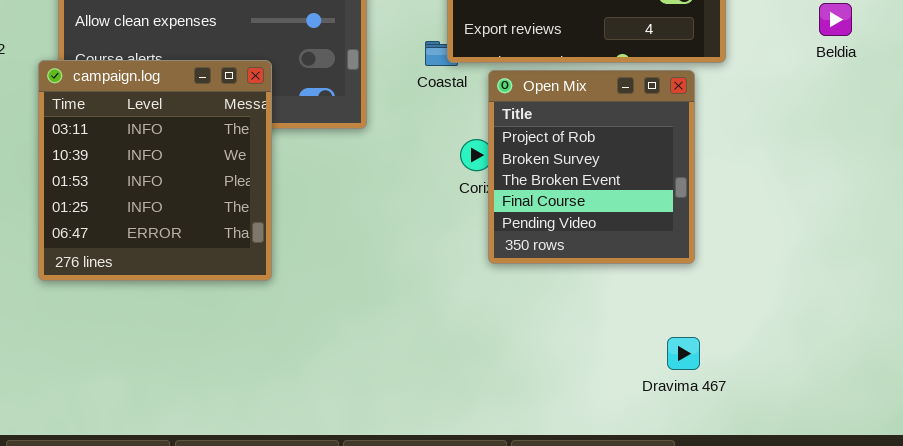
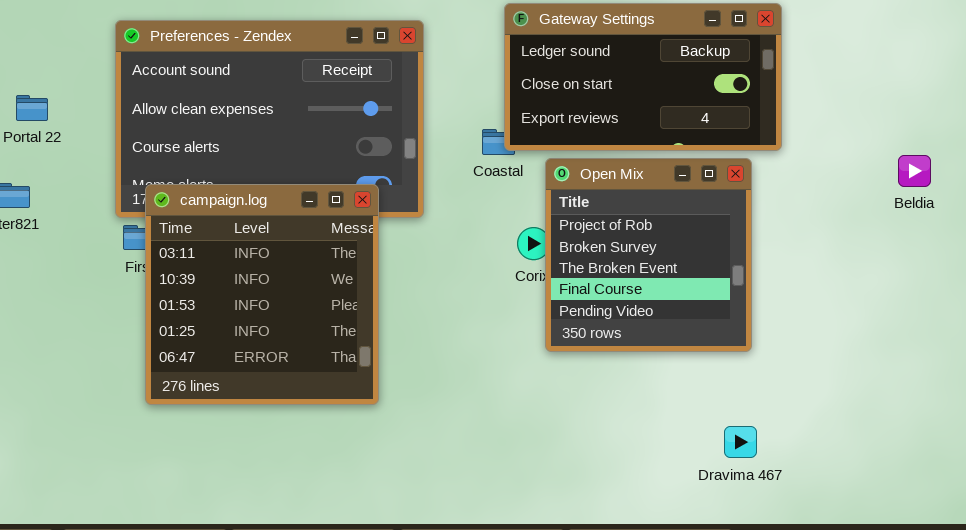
Beldia: [819,3,852,36] -> [898,155,931,187], moved
campaign.log: [38,60,272,281] -> [145,184,379,405], moved

